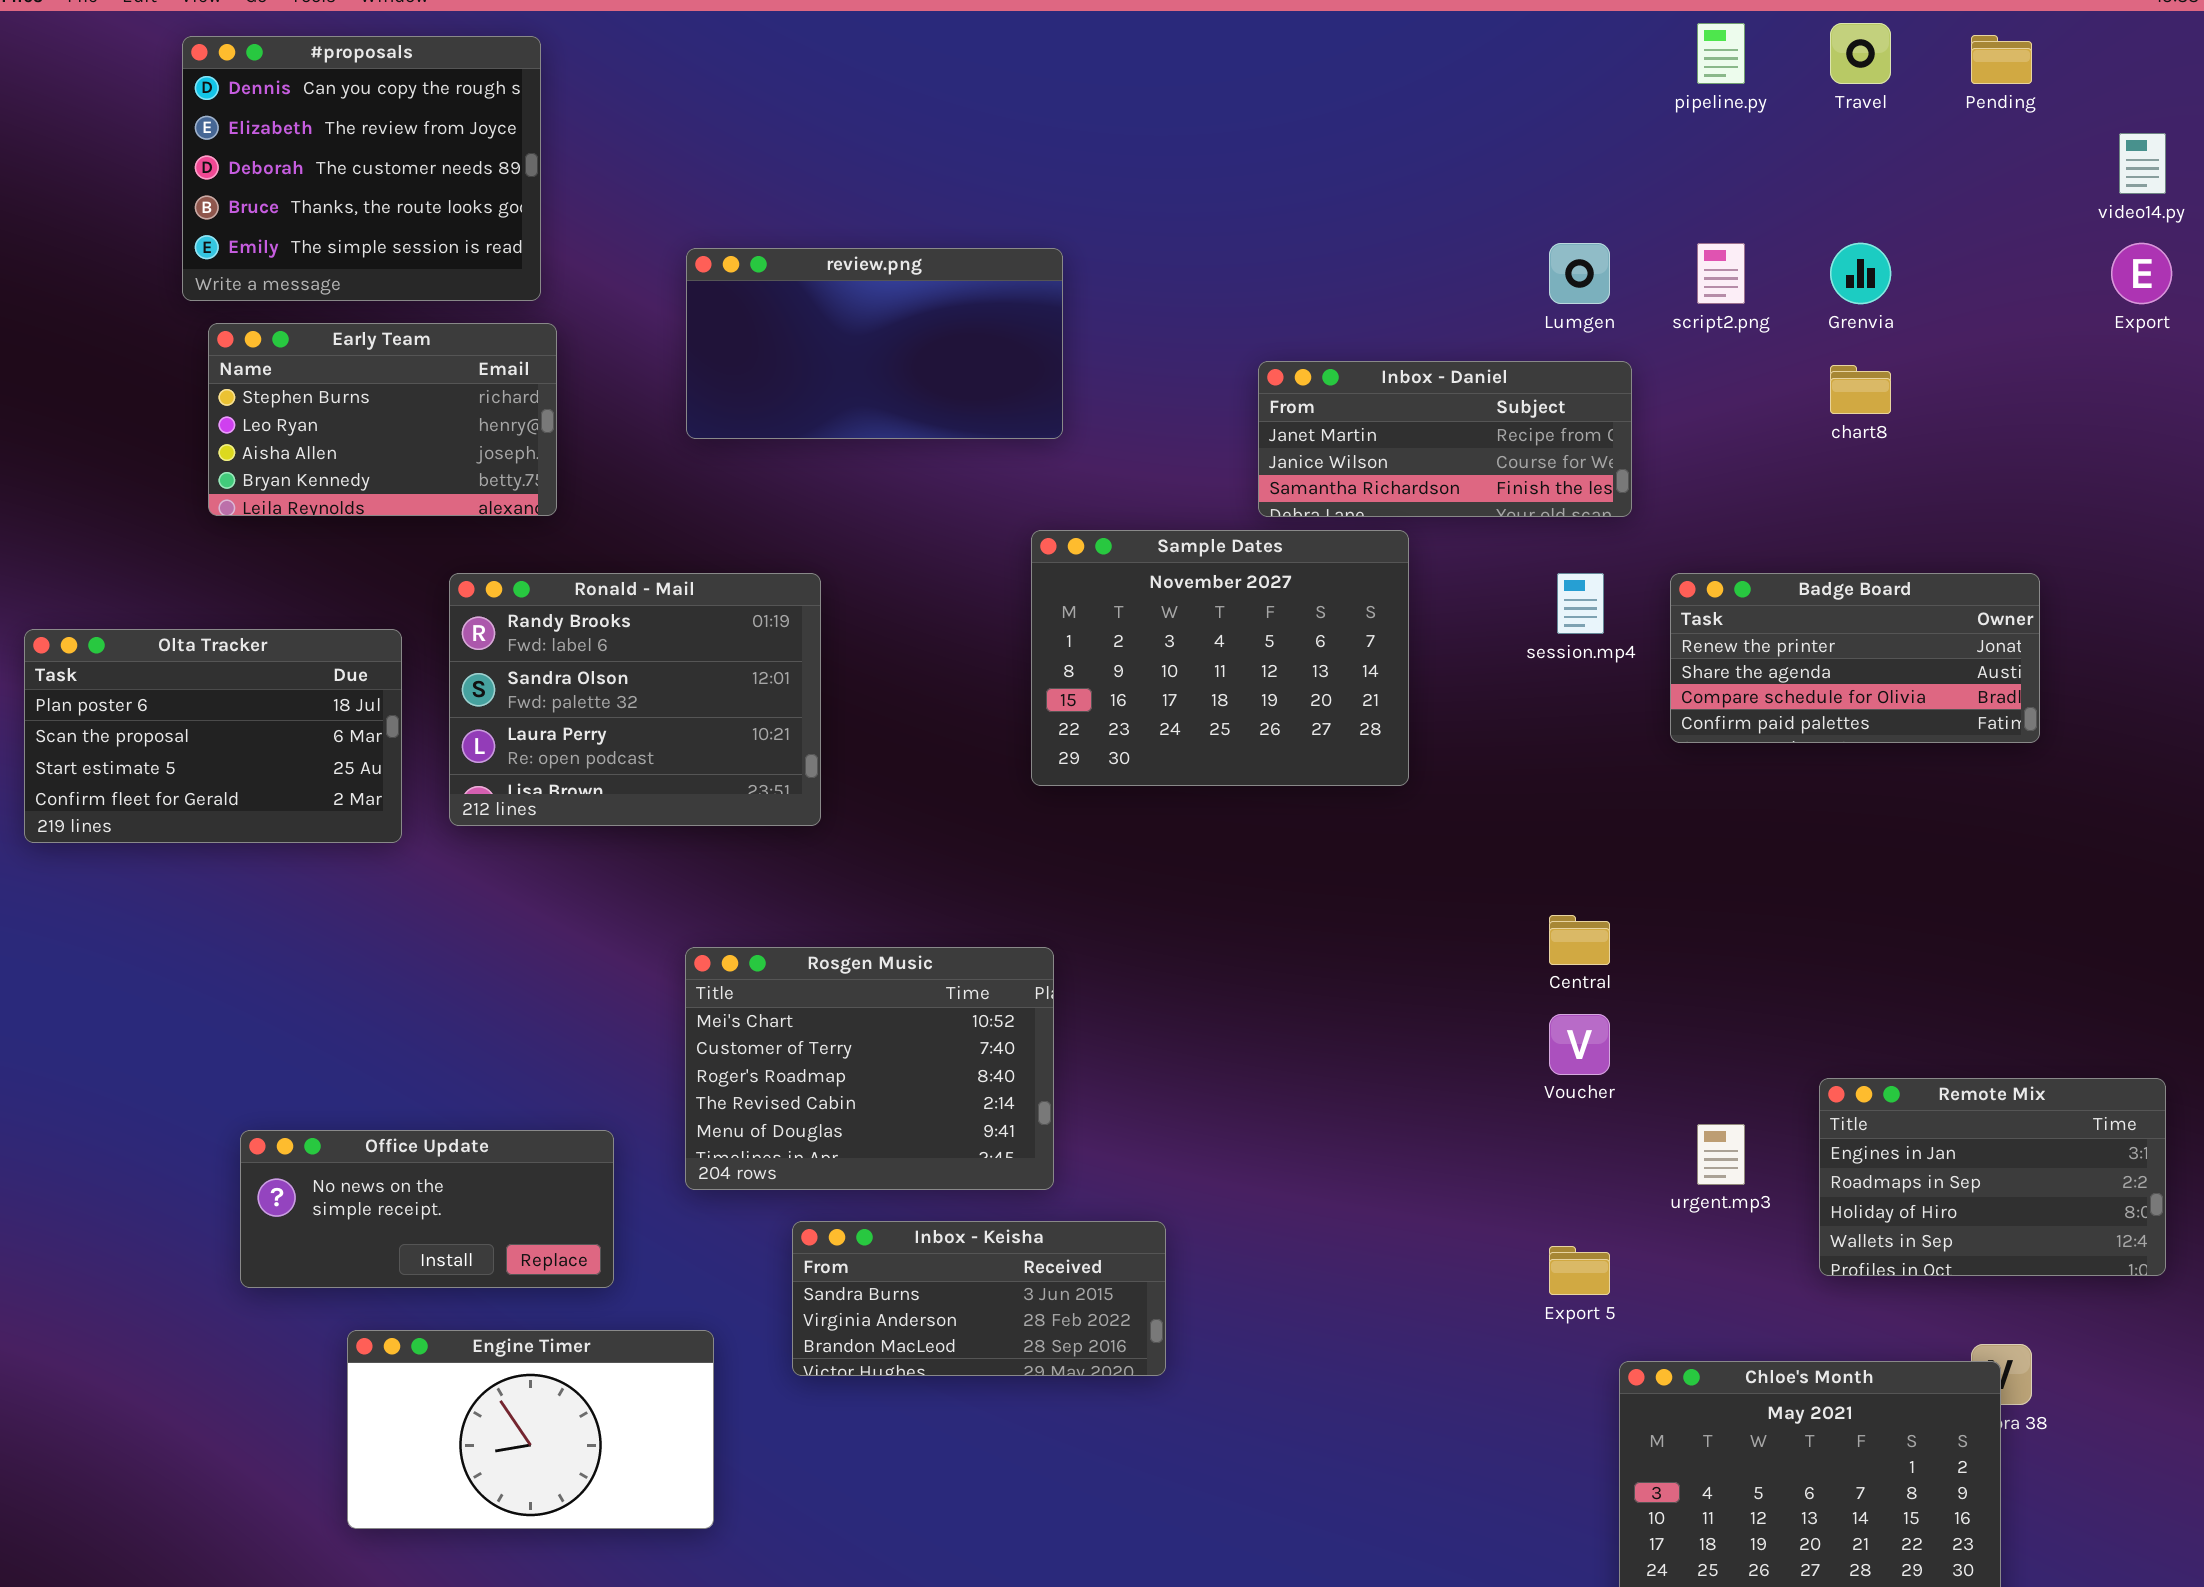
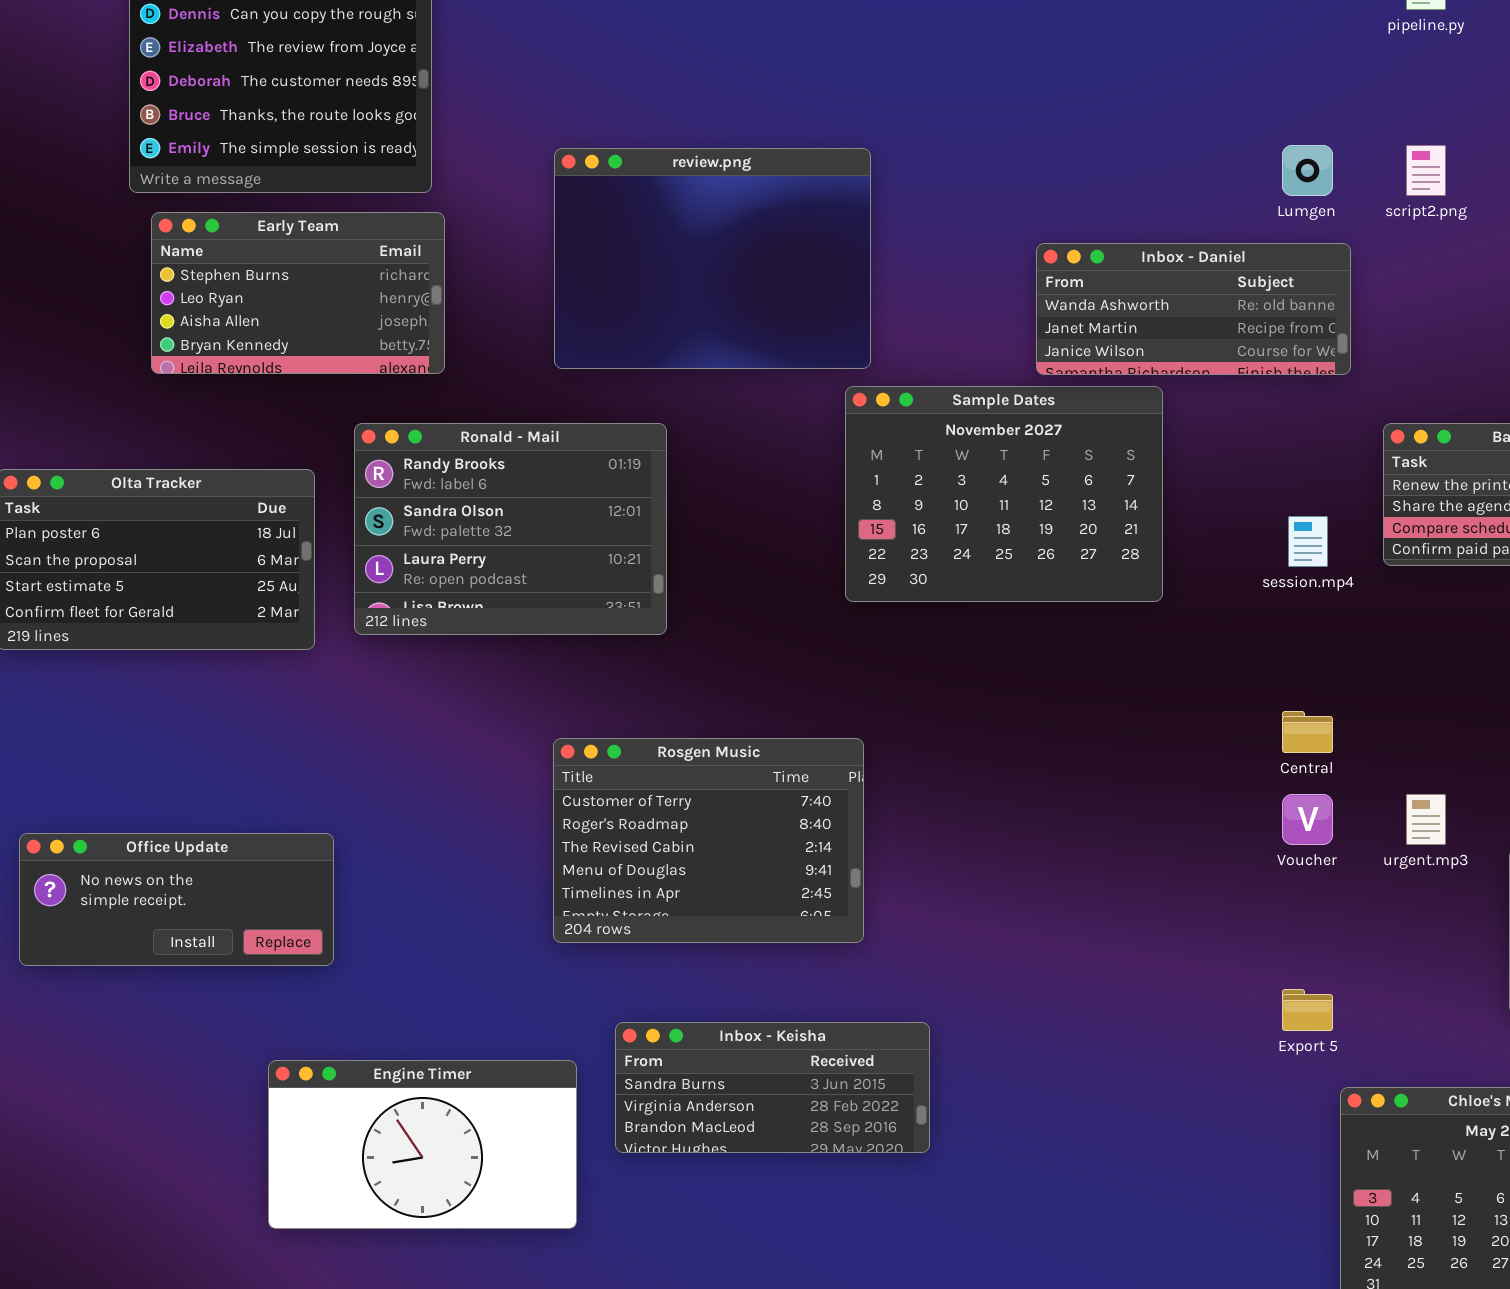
review.png: [686,248,1063,439] -> [554,148,871,369], resized
Inbox - Daniel: [1258,361,1632,517] -> [1036,243,1351,375], scrolled up 1 row
session.mp4: [1557,573,1604,634] -> [1288,516,1328,567], moved
Rosgen Music: [685,947,1054,1190] -> [553,738,864,943], scrolled down 1 row
urgent.mp3: [1697,1124,1745,1185] -> [1406,794,1446,845], moved
Office Update: [240,1130,614,1288] -> [19,833,334,966], moved
Inbox - Keisha: [792,1221,1166,1376] -> [615,1022,930,1153], moved

